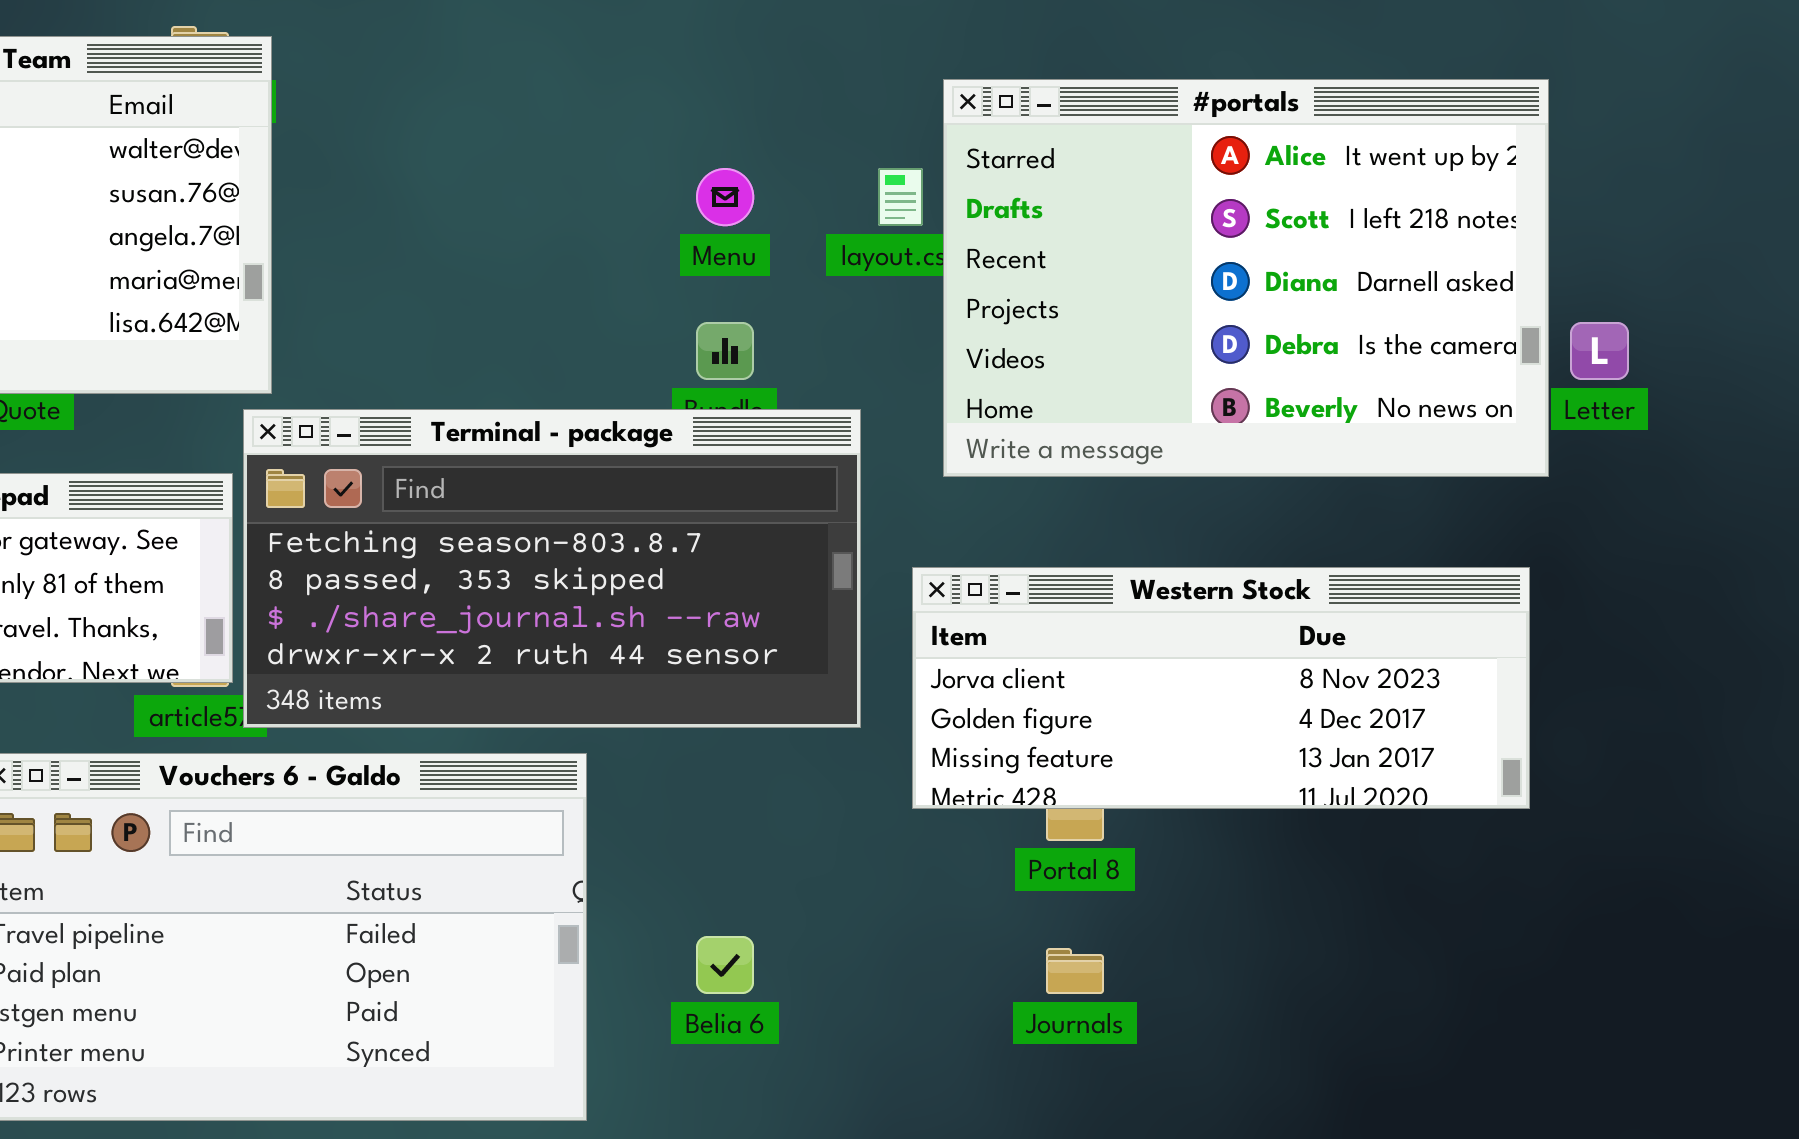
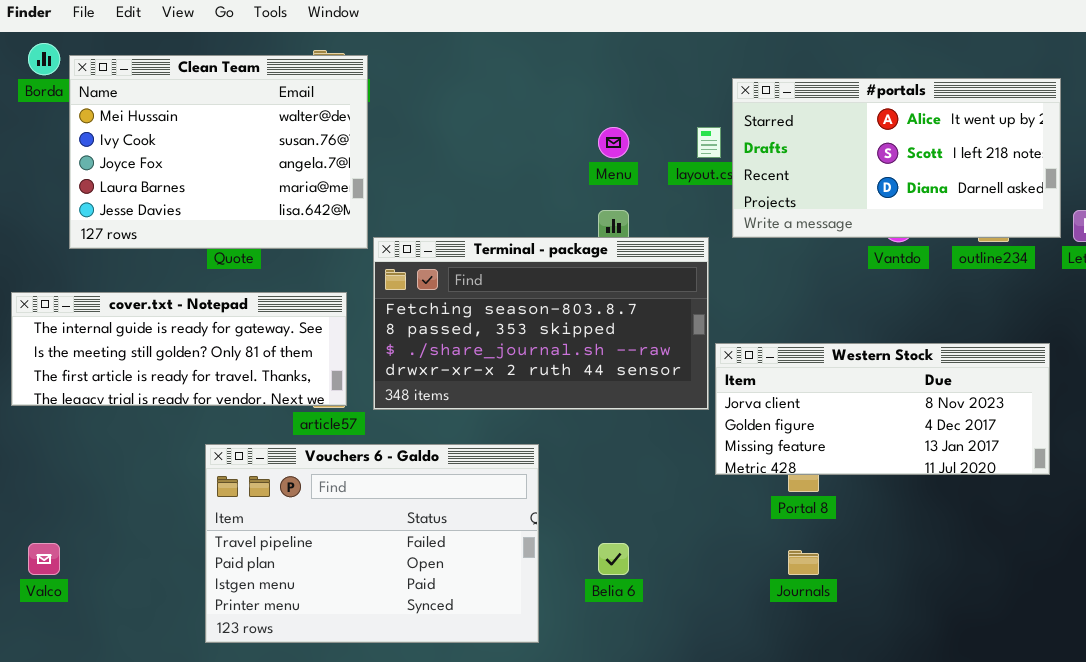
#portals: [943,79,1549,477] -> [732,78,1061,238], resized
Terminal - package: [243,409,861,728] -> [373,237,709,410], moved

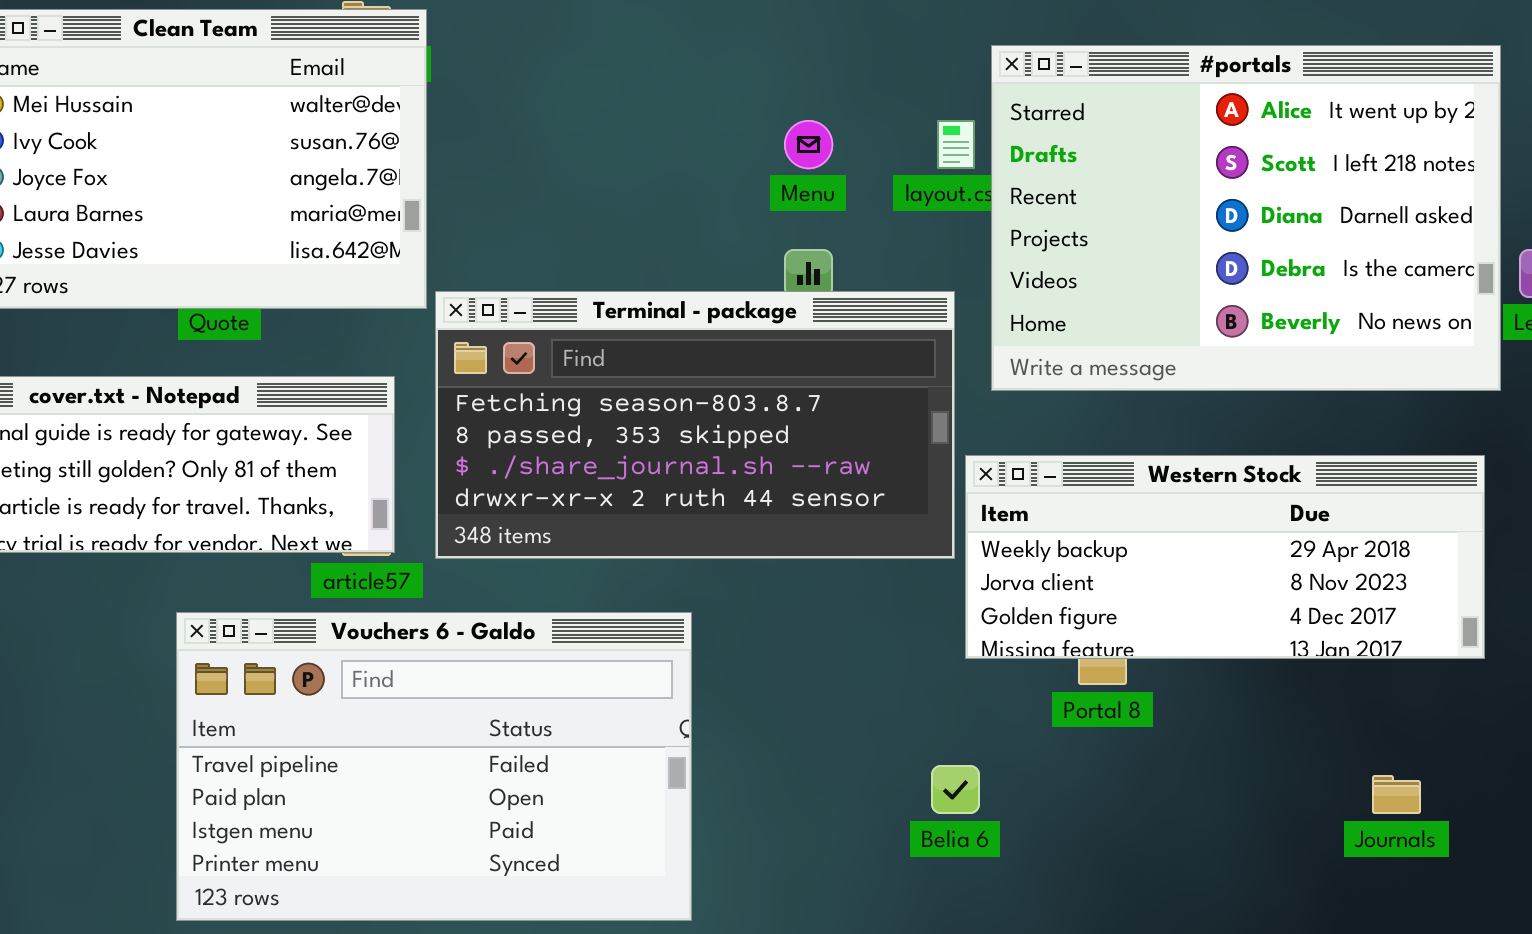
#portals: [732,78,1061,238] -> [991,45,1501,391], resized
Western Stock: [715,343,1050,475] -> [965,455,1485,659], scrolled up 1 row
Belia 6: [598,543,629,575] -> [931,765,980,814], moved
Journals: [788,550,819,575] -> [1372,775,1421,814], moved

